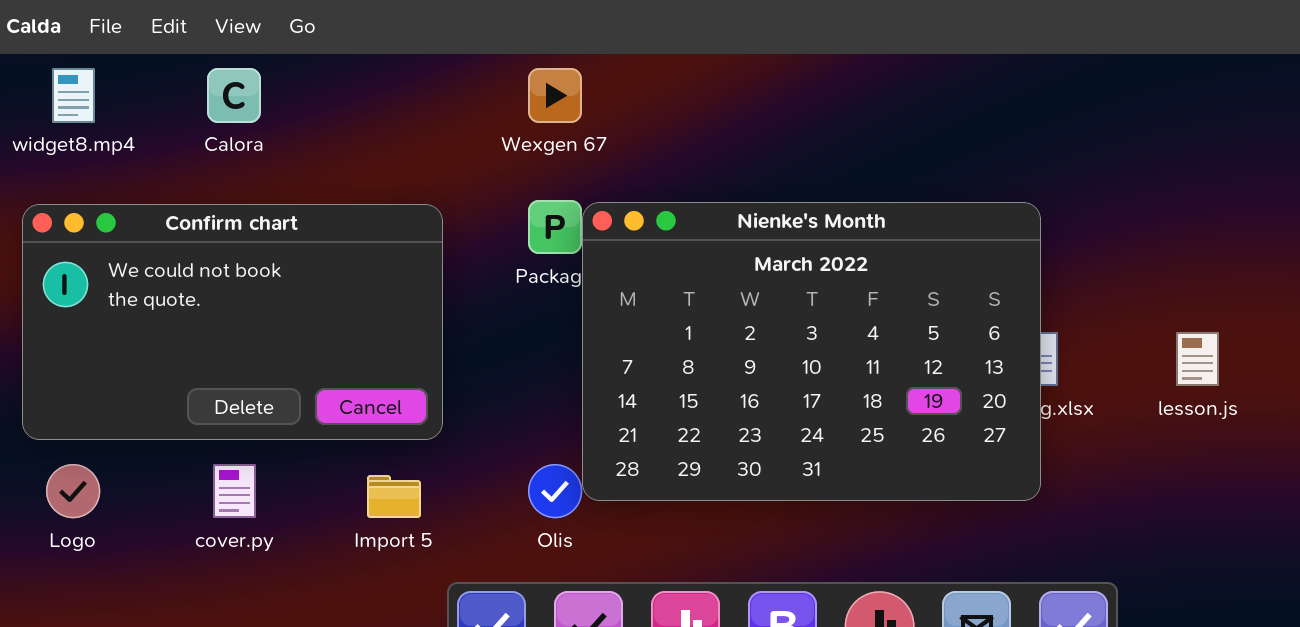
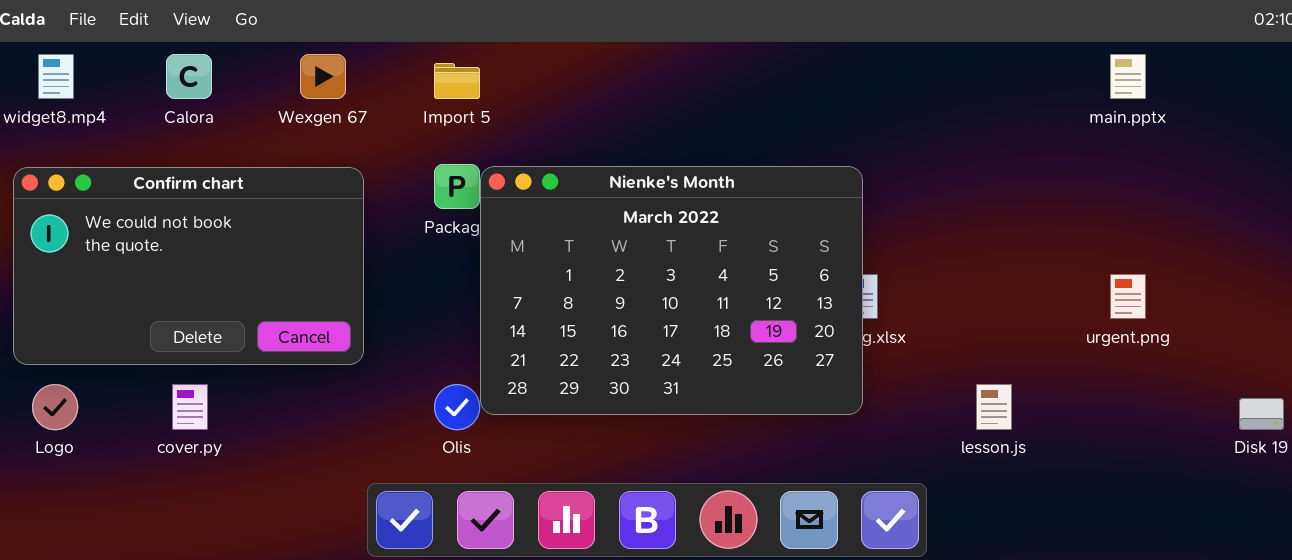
Wexgen 67: [528,68,582,123] -> [300,54,346,99], moved
lesson.js: [1176,332,1219,386] -> [976,384,1012,430], moved
Import 5: [367,475,421,518] -> [434,63,480,99], moved

